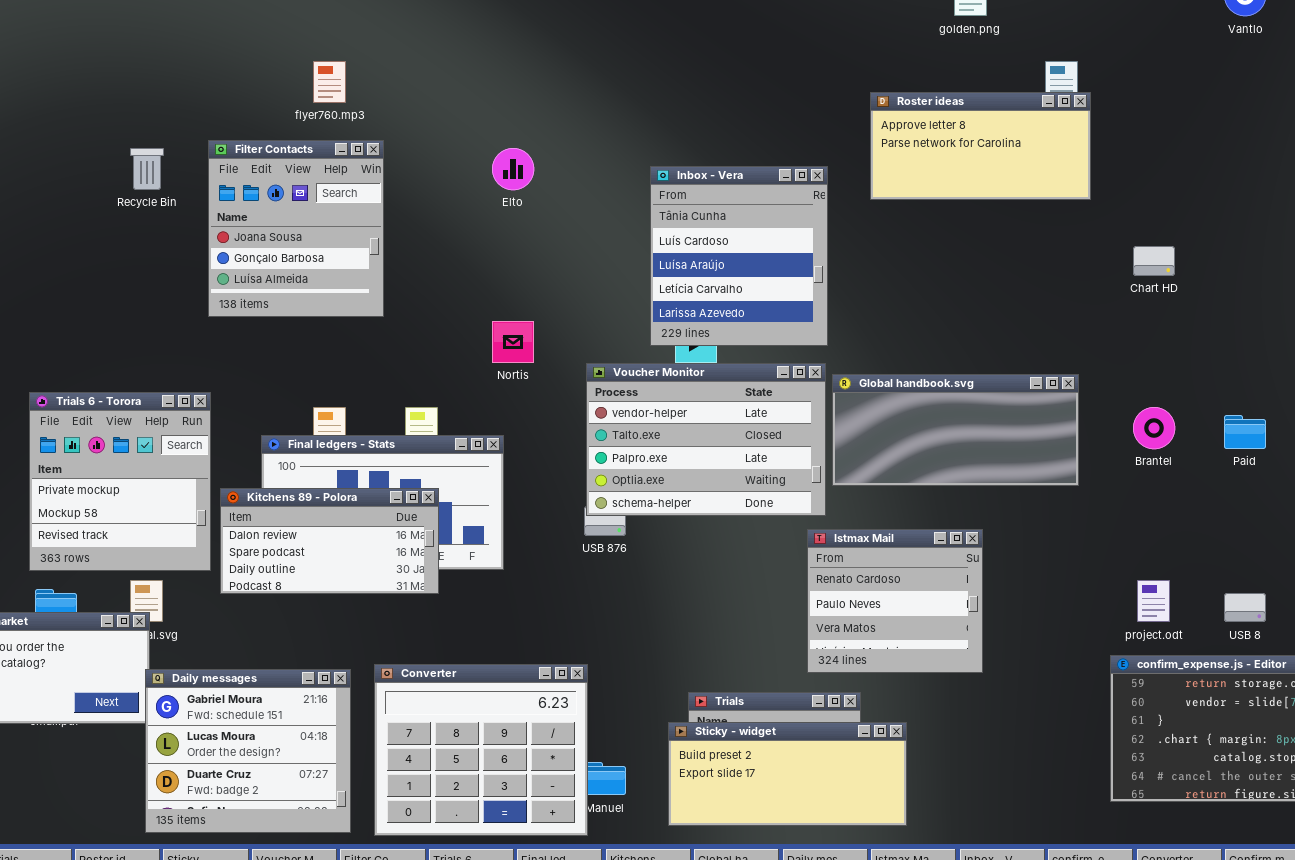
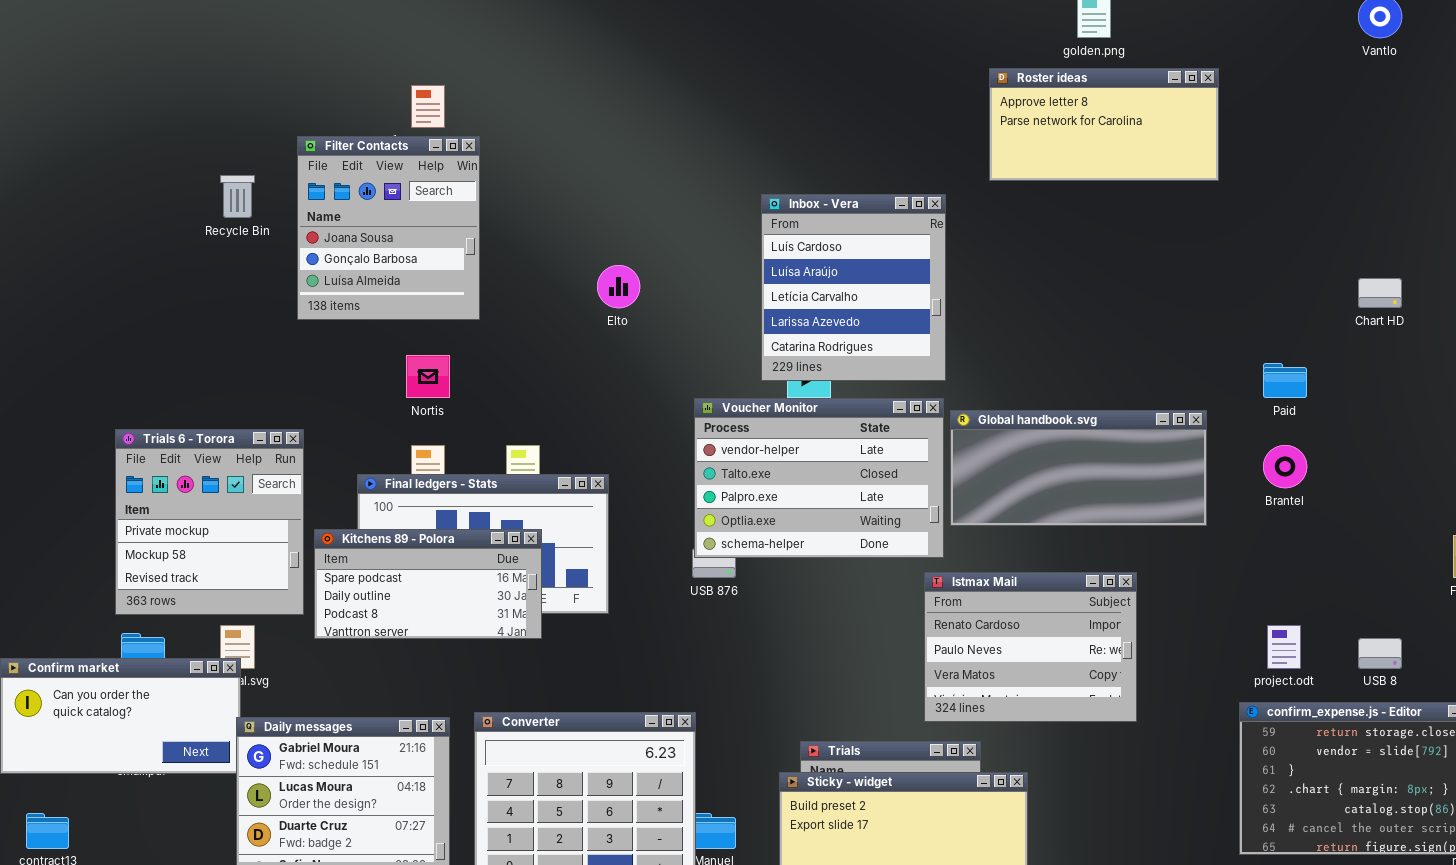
Roster ideas: [870,92,1091,200] -> [989,68,1219,181], moved
Filter Contacts: [208,140,384,317] -> [297,136,480,320], moved
Elto: [492,148,534,190] -> [597,265,640,308], moved
Inbox - Vera: [650,166,828,346] -> [761,194,946,381], scrolled down 1 row
Chart HD: [1133,246,1175,276] -> [1358,278,1402,308], moved
Nortis: [492,321,534,363] -> [406,355,450,398], moved
Paid: [1224,415,1266,449] -> [1263,363,1307,398], moved
Kitchens 89 - Polora: [220,488,439,594] -> [314,529,542,639], scrolled down 1 row
Istmax Mail: [807,529,983,673] -> [924,572,1137,722], resized

